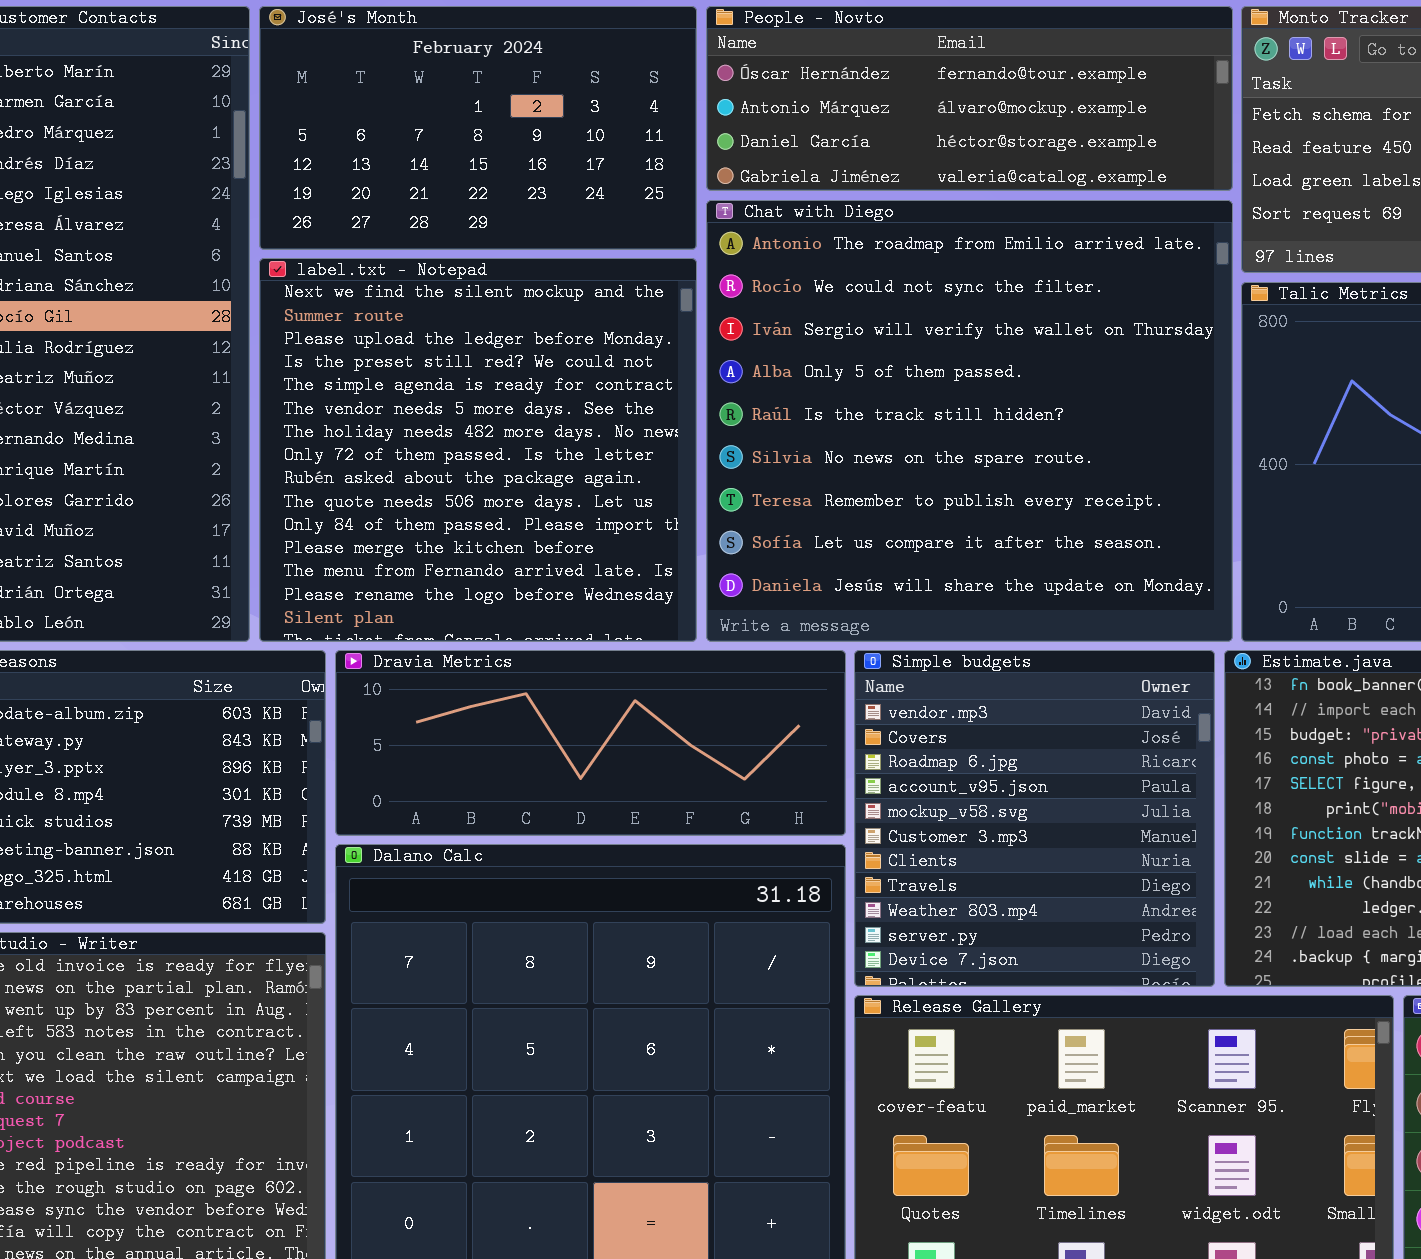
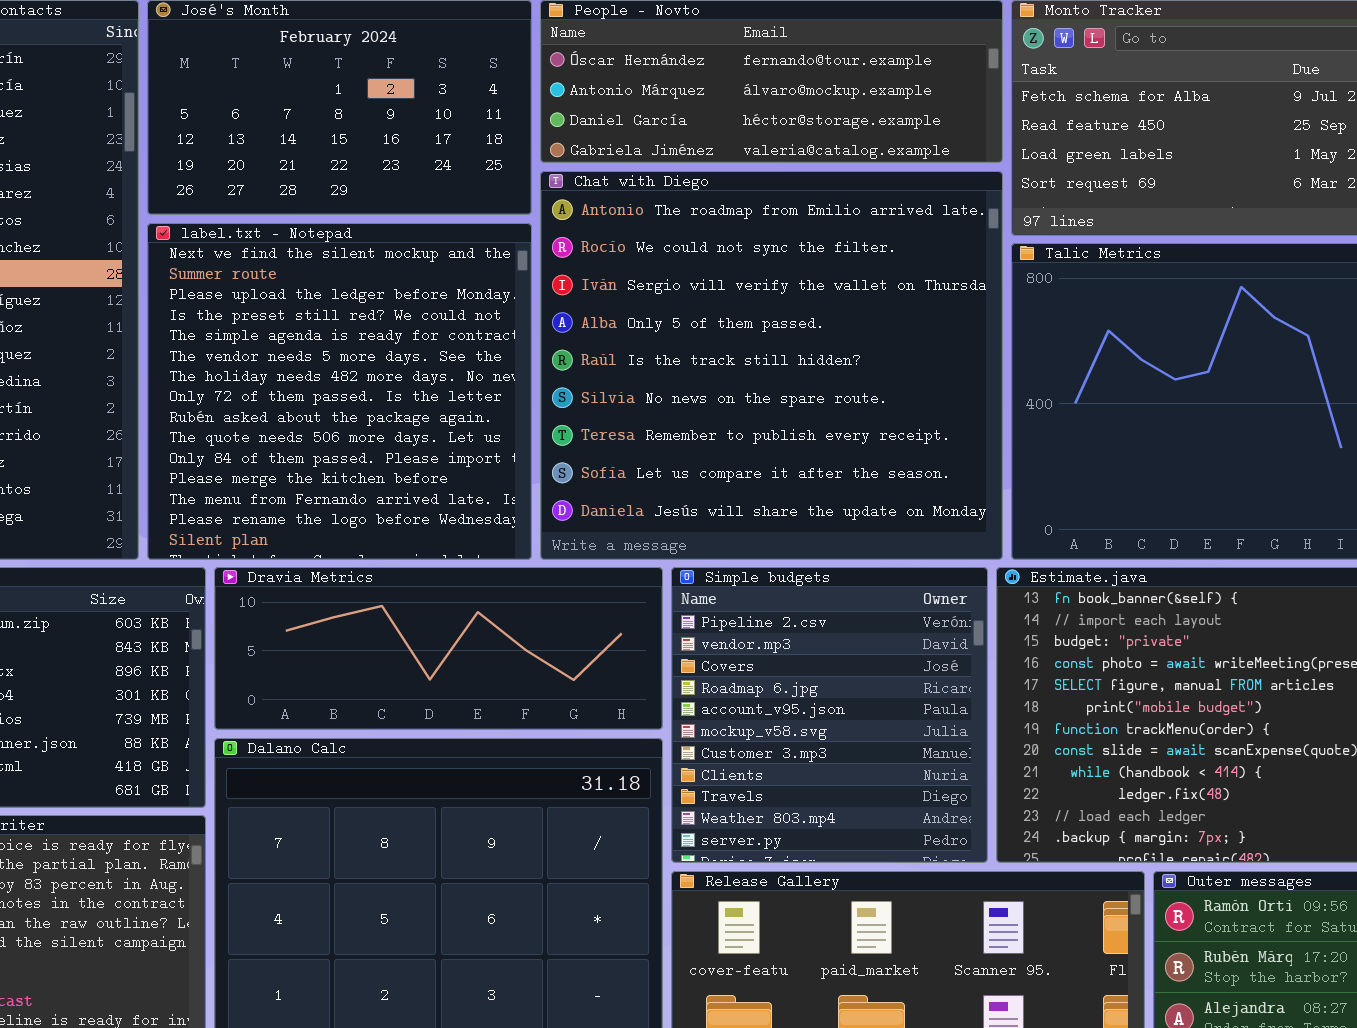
Simple budgets: [854,650,1215,987] -> [671,567,988,863], scrolled up 1 row

